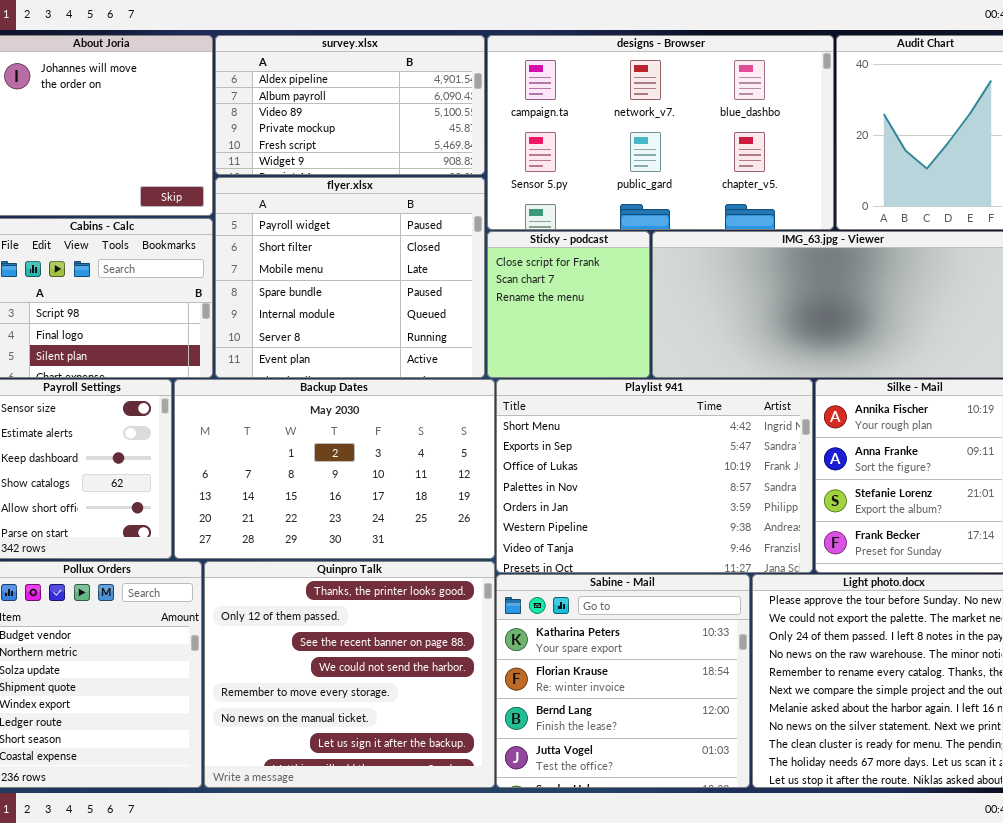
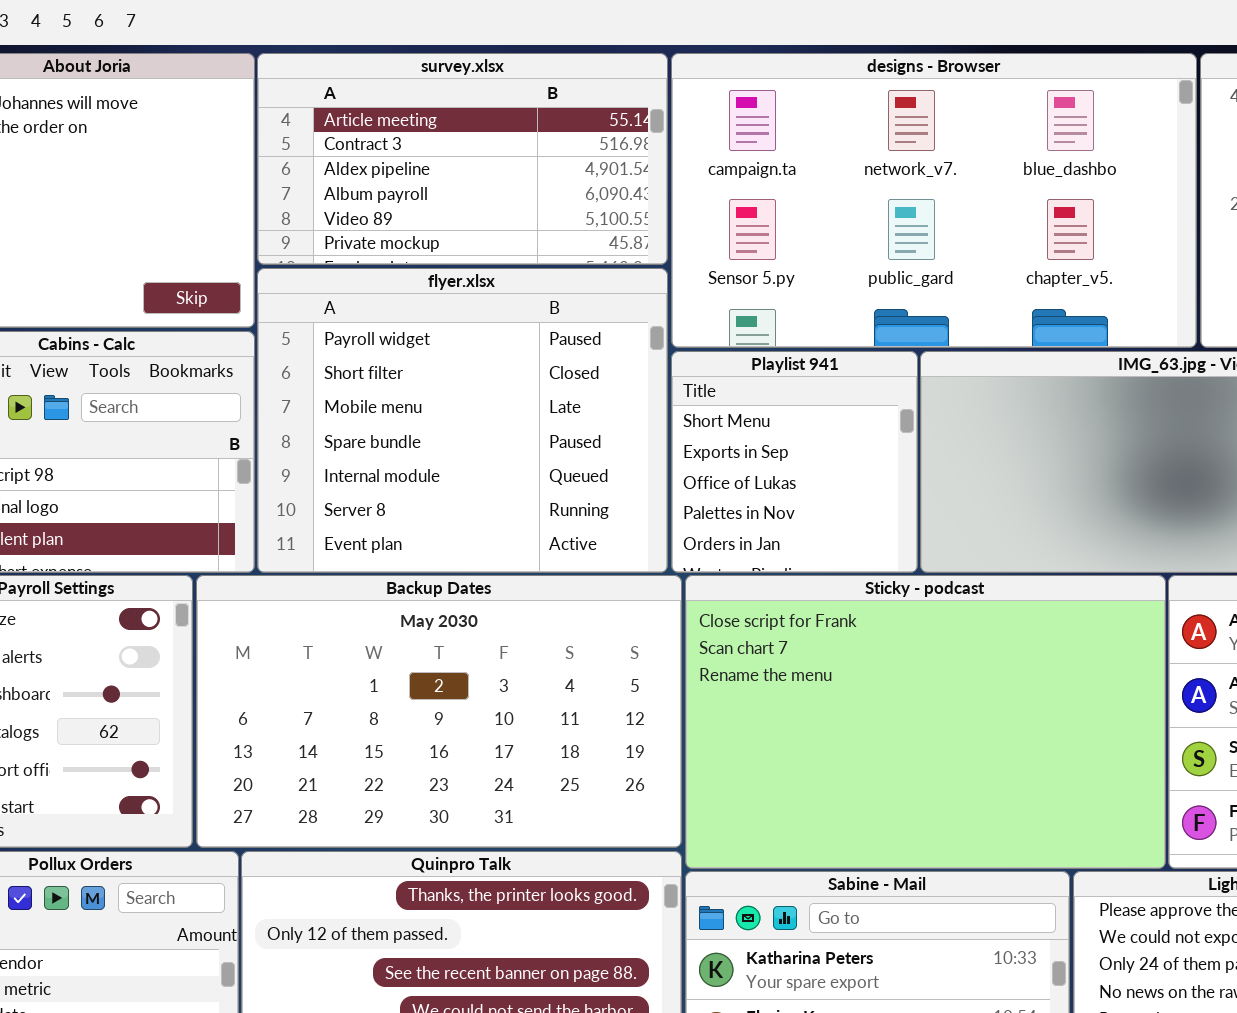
survey.xlsx: [215,35,485,175] -> [257,53,668,265], scrolled up 2 rows
Sticky - podcast: [487,231,650,378] -> [685,575,1166,869], moved, resized
Playlist 941: [496,379,813,573] -> [671,351,918,573], moved, resized

